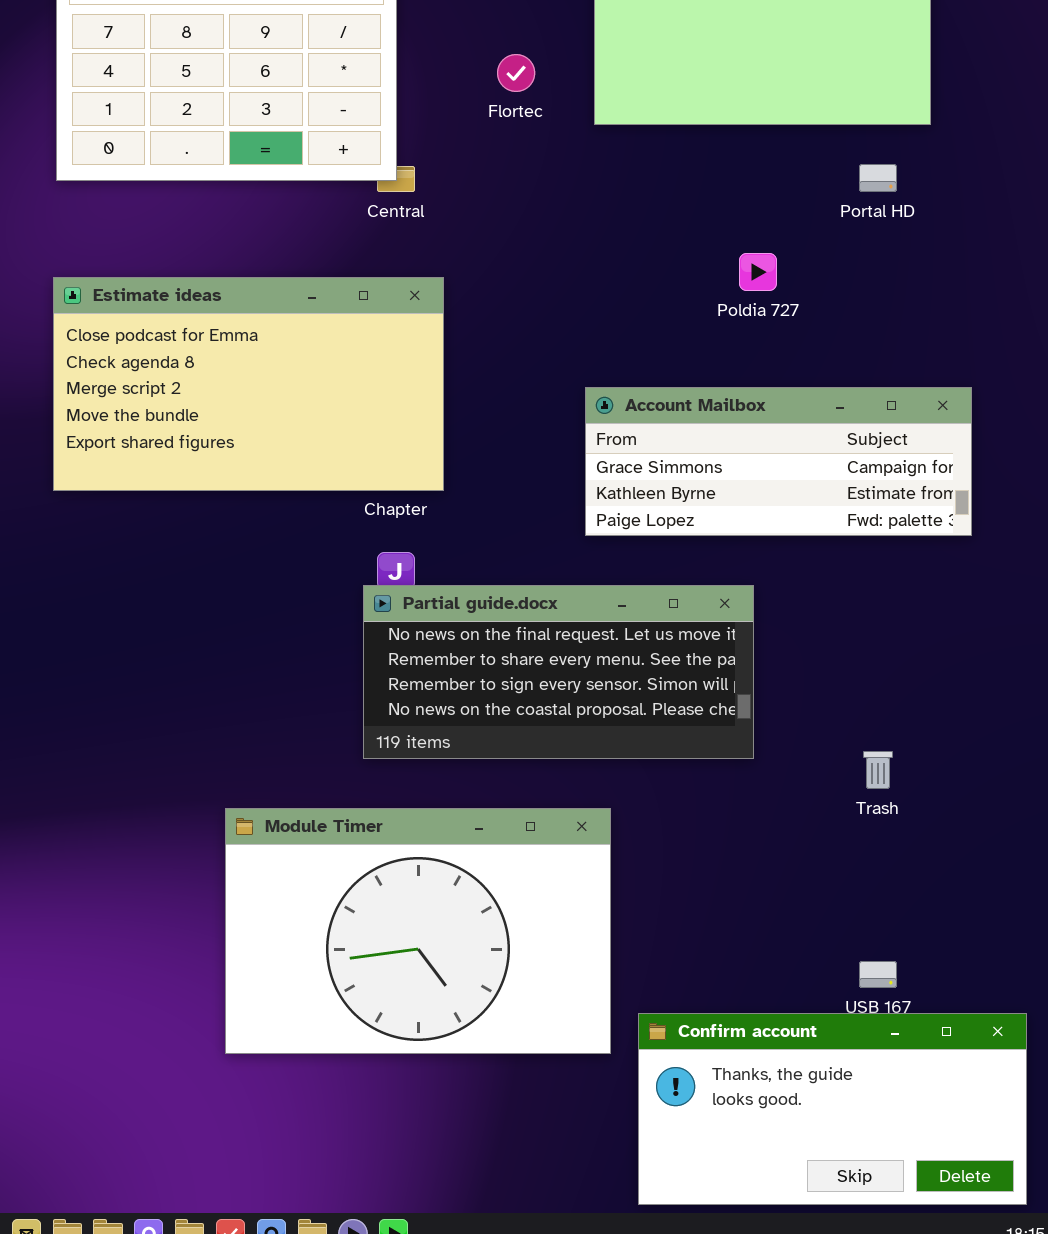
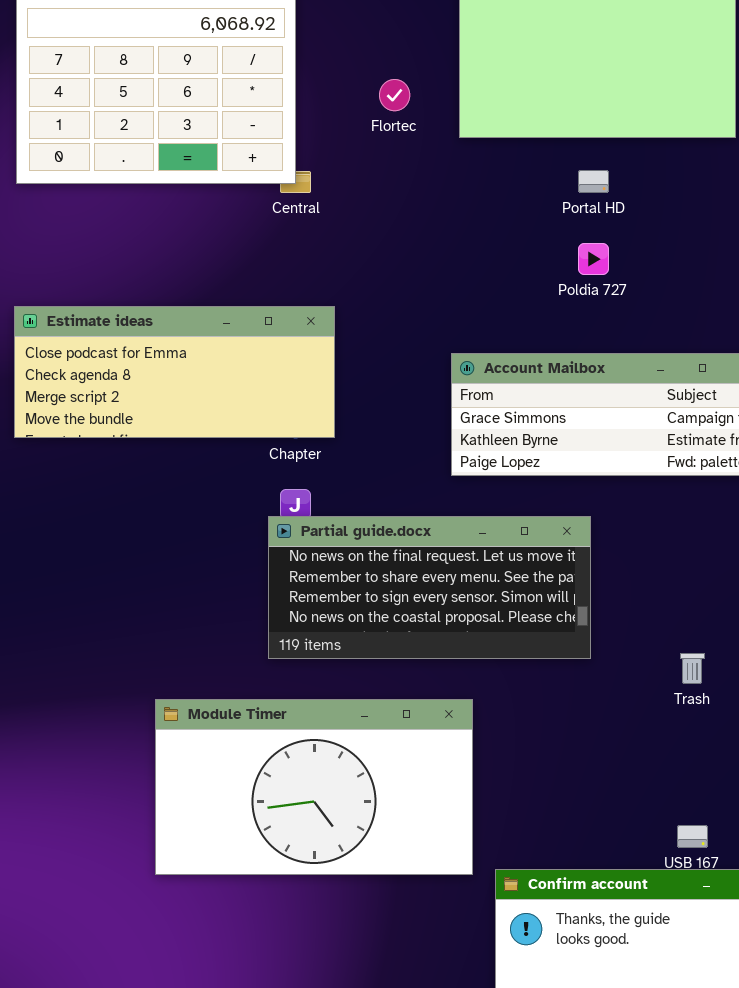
Portal HD: [859,164,897,192] -> [578,170,609,193], moved
Estimate ideas: [53,277,444,491] -> [14,306,335,438], resized
Module Timer: [225,808,611,1054] -> [155,699,473,875], resized

